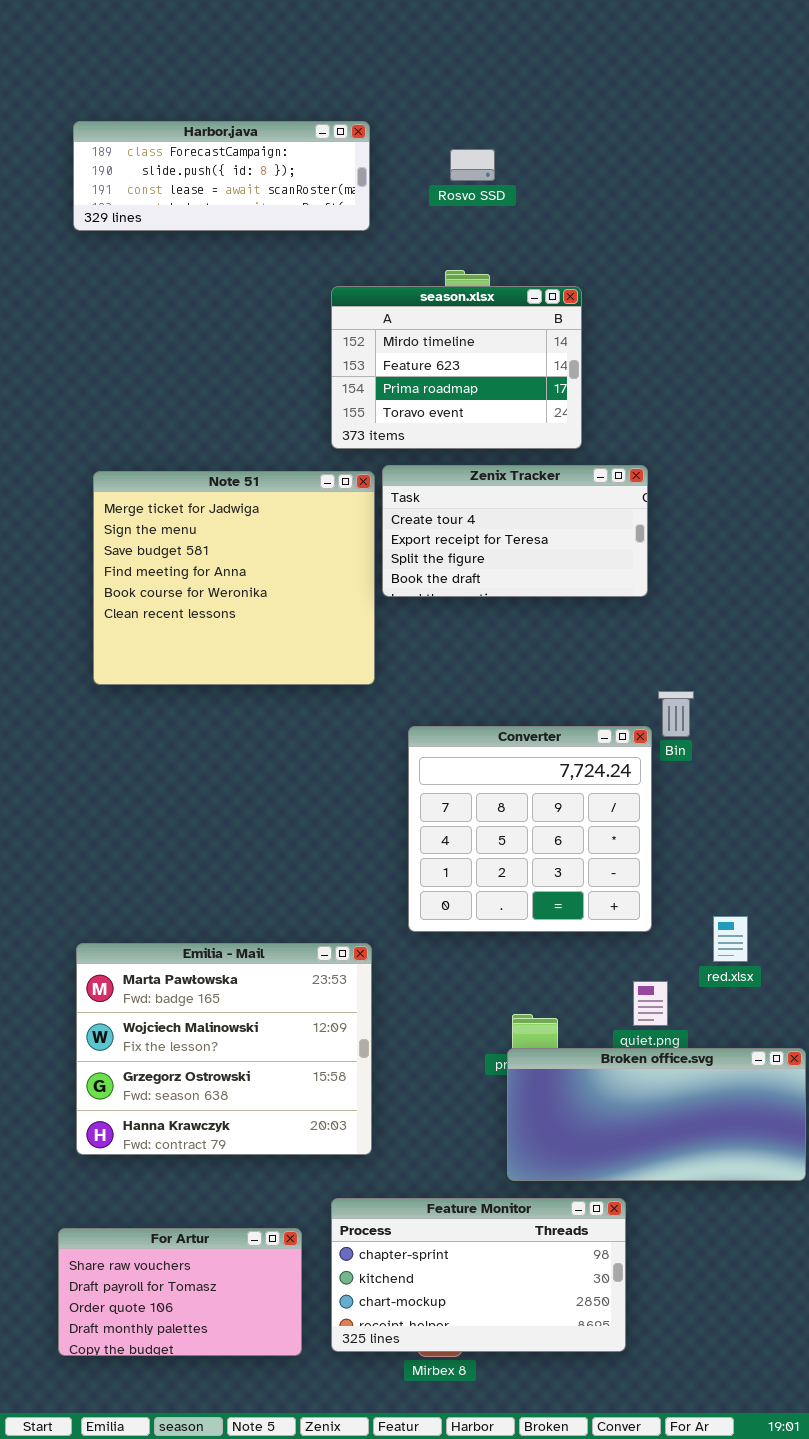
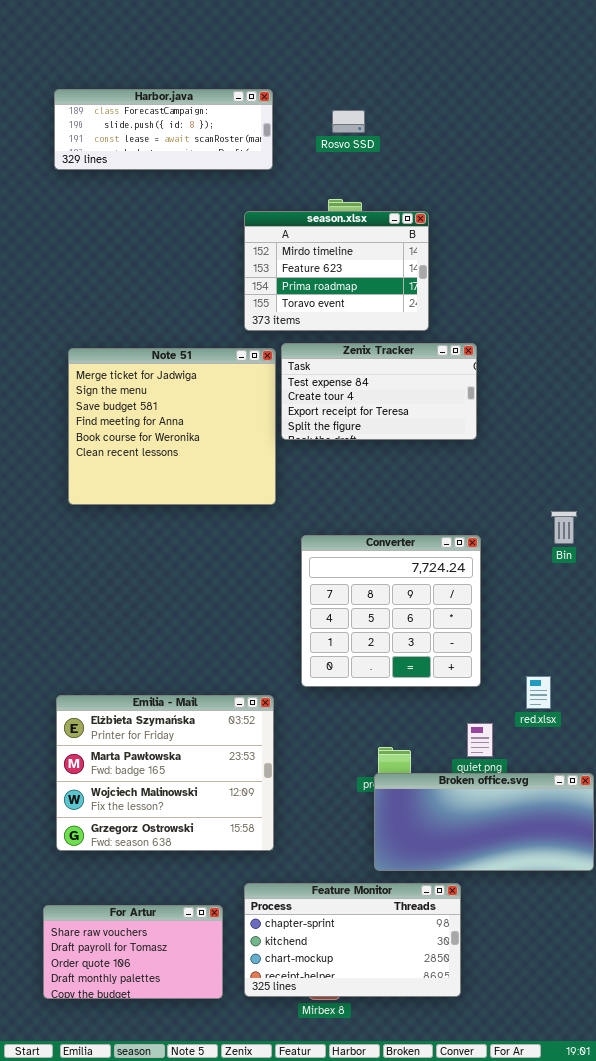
Zenix Tracker: [382,465,648,597] -> [281,343,477,440], scrolled up 1 row
Bin: [658,691,694,737] -> [551,511,577,544], moved
Emilia - Mail: [76,943,372,1155] -> [56,695,274,851], scrolled up 1 row

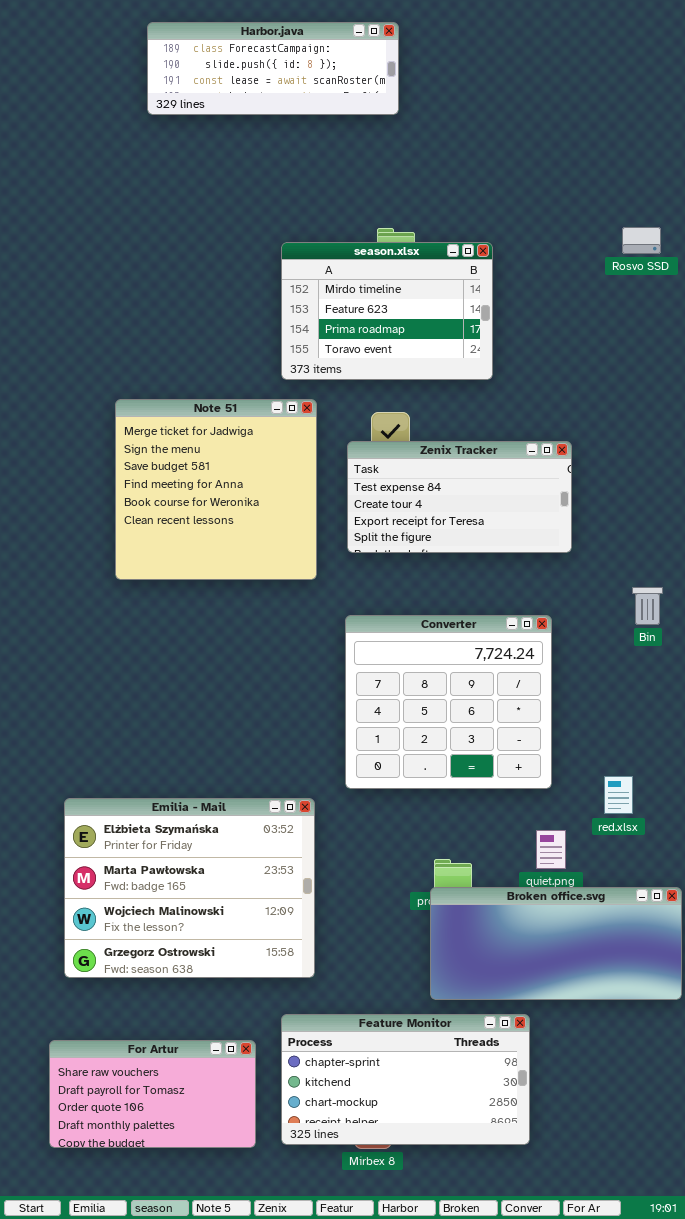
Harbor.java: [54,89,273,170] -> [147,22,399,115], moved
Rosvo SSD: [332,110,365,133] -> [622,227,661,254], moved
Zenix Tracker: [281,343,477,440] -> [347,441,572,553], moved
Note 51: [68,348,276,505] -> [115,399,317,580], resized

